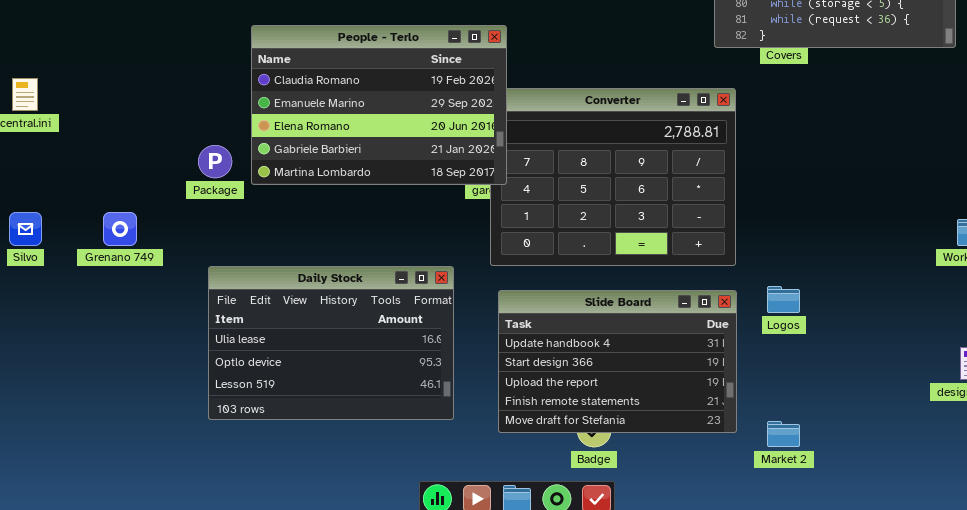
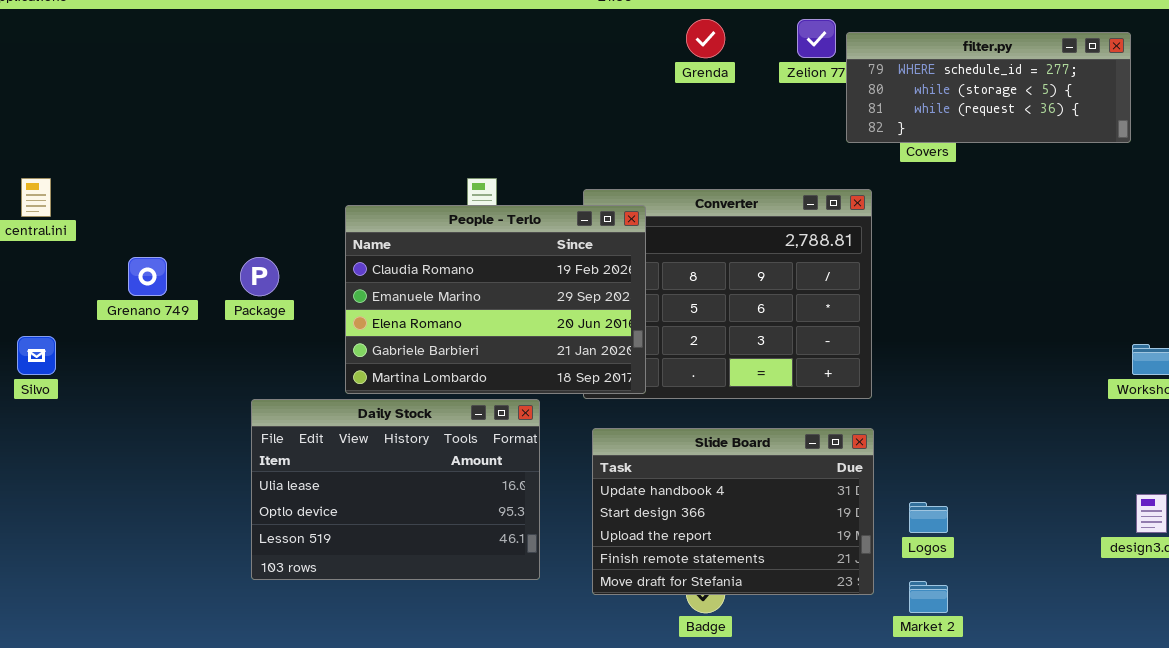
People - Terlo: [251,25,507,185] -> [345,205,646,394], moved
Grenano 749: [103,212,137,246] -> [128,257,167,296], moved
Logos: [767,286,800,313] -> [909,502,948,533], moved

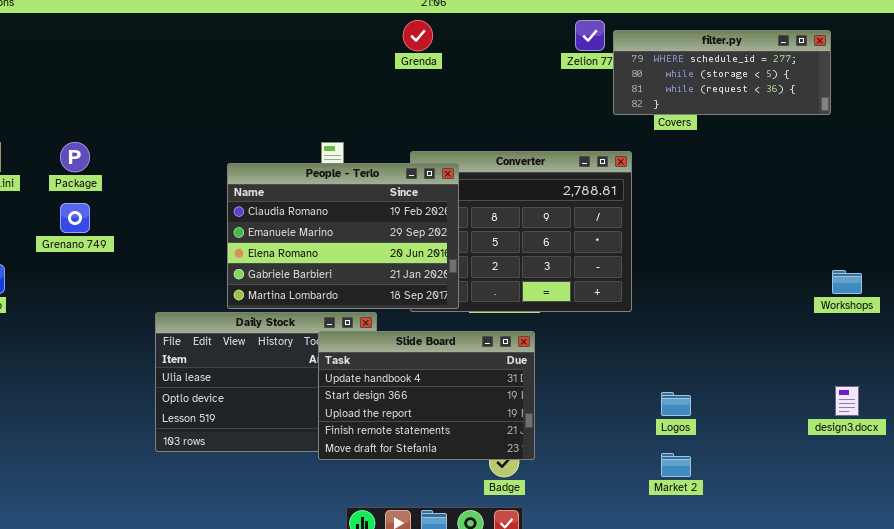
Grenda: [686,19,725,58] -> [403,20,433,51], moved
Package: [240,257,279,296] -> [60,142,90,172], moved
Slide Board: [592,428,874,595] -> [318,331,535,460], moved

